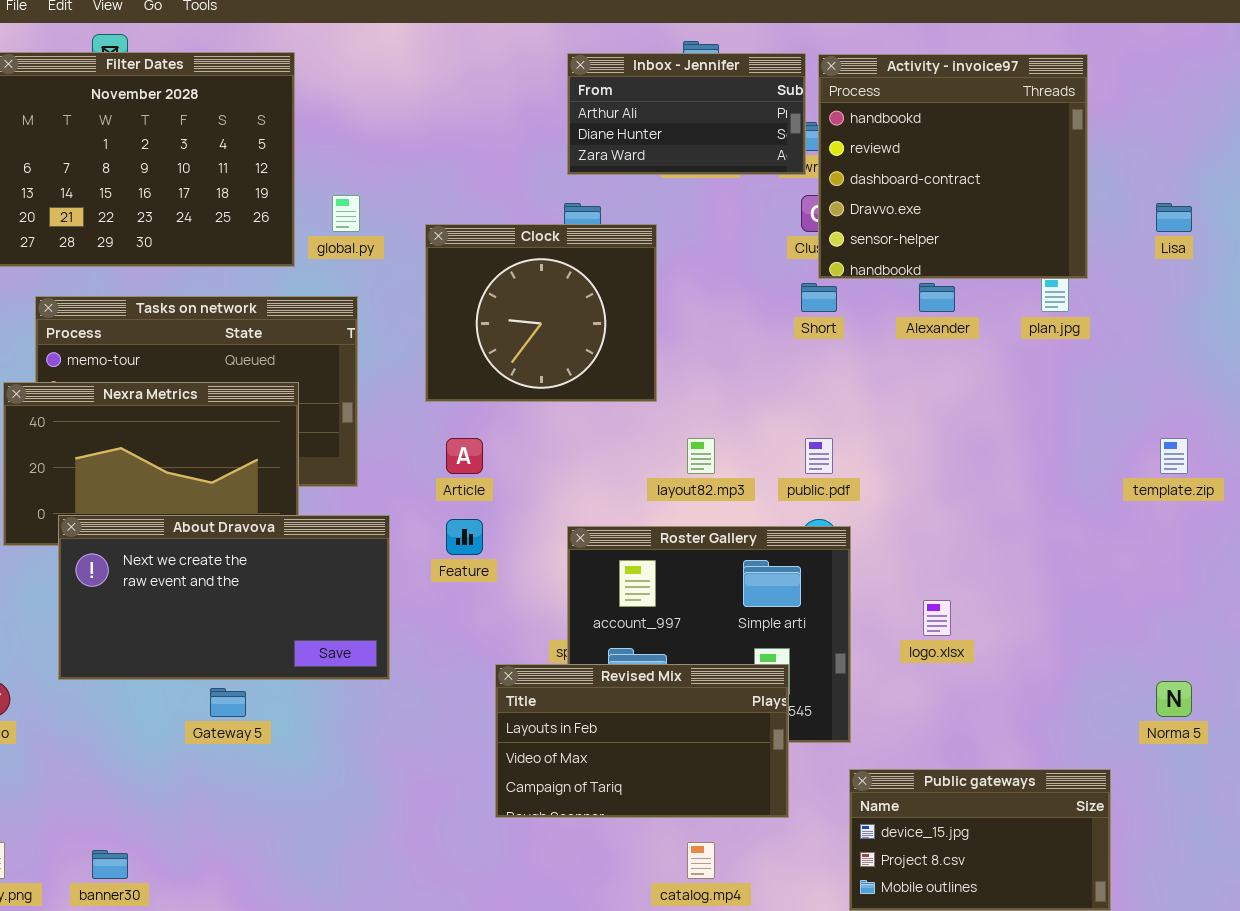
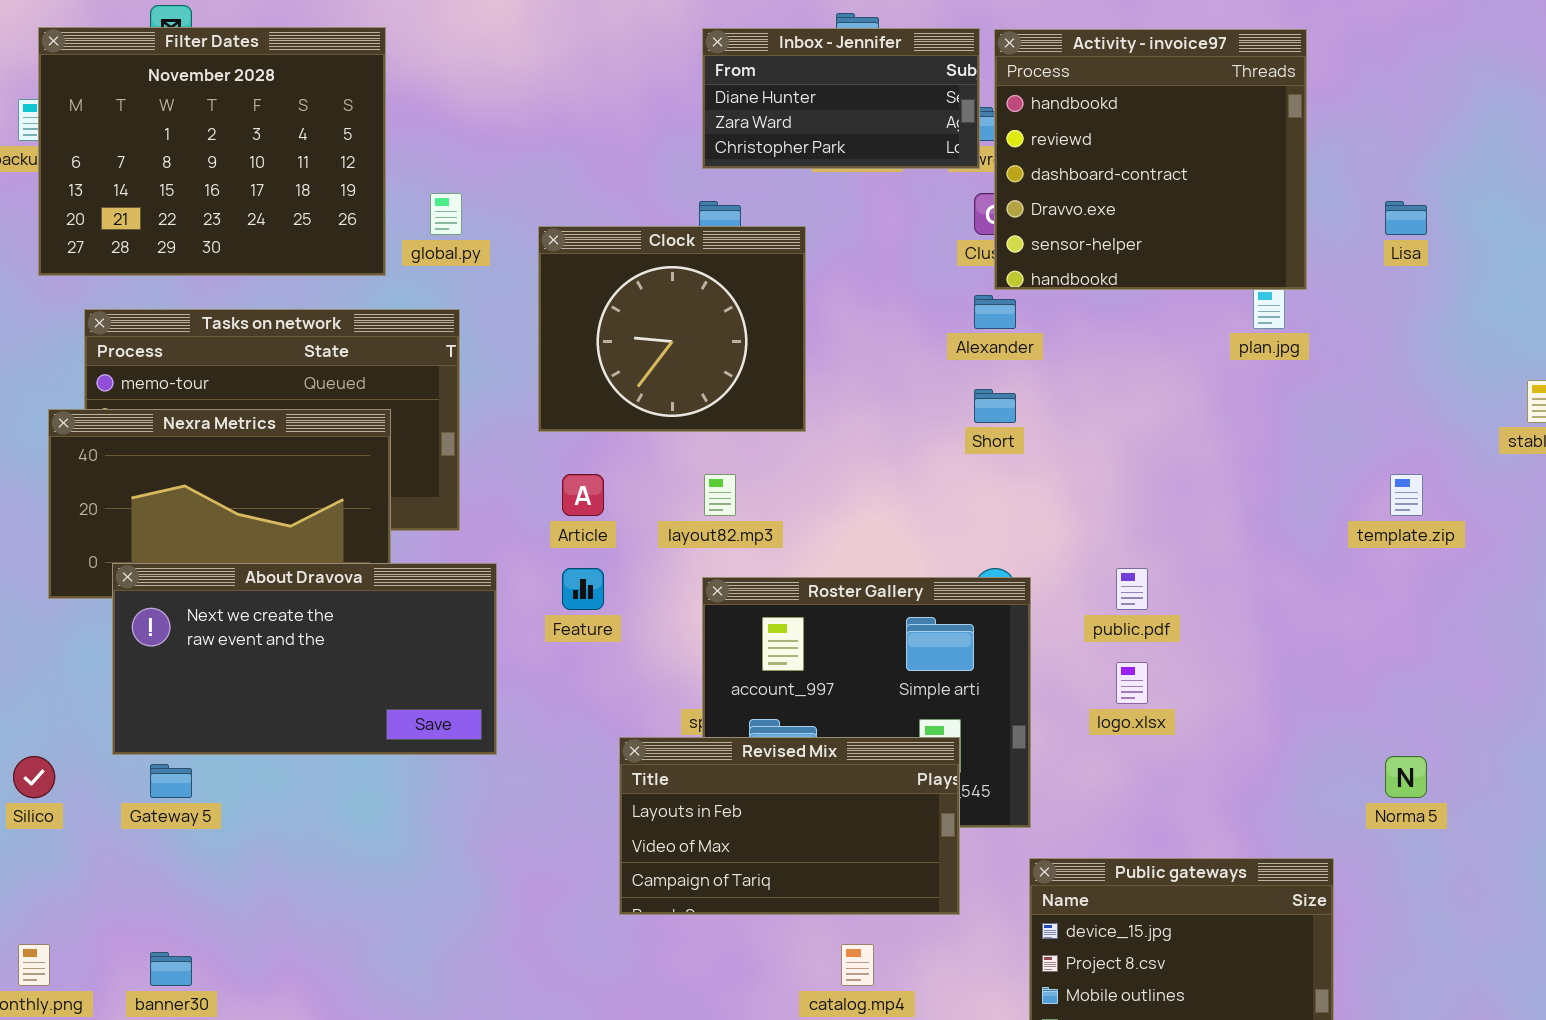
Inbox - Jennifer: [567,53,806,175] -> [702,28,980,169], scrolled down 1 row
Short: [801,283,837,312] -> [974,389,1016,423], moved
Alexander: [919,283,955,312] -> [974,295,1016,329], moved
layout82.mp3: [687,438,715,474] -> [704,474,736,516], moved
public.pdf: [805,438,833,474] -> [1116,568,1148,610], moved
Gateway 5: [210,688,246,717] -> [150,764,192,798], moved

